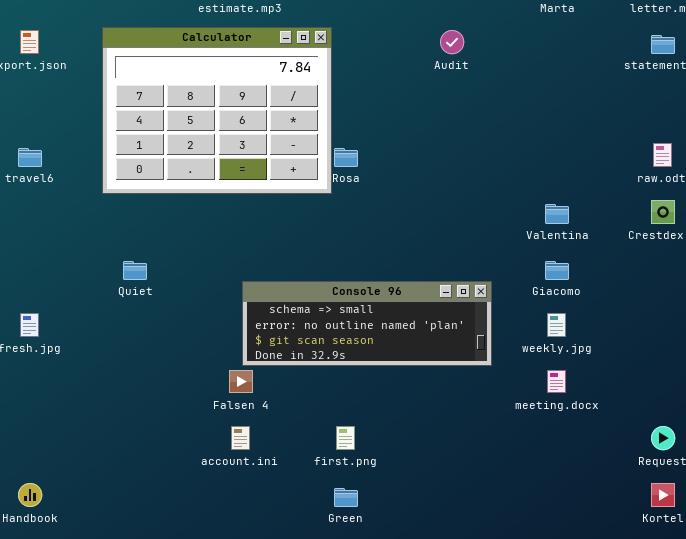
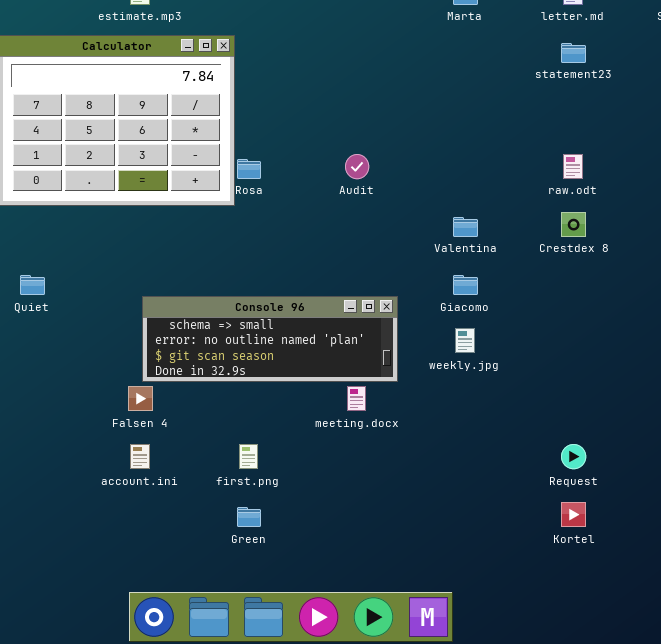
Audit: [440,30,464,54] -> [345,154,369,179], moved
meeting.docx: [547,370,566,393] -> [347,386,366,411], moved

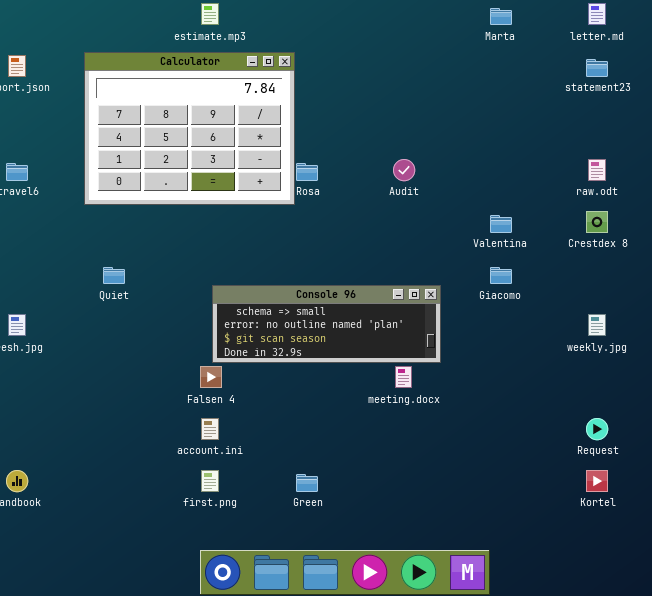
weekly.jpg: [455,328,475,353] -> [588,314,606,336], moved
first.png: [239,444,258,469] -> [201,470,219,492], moved

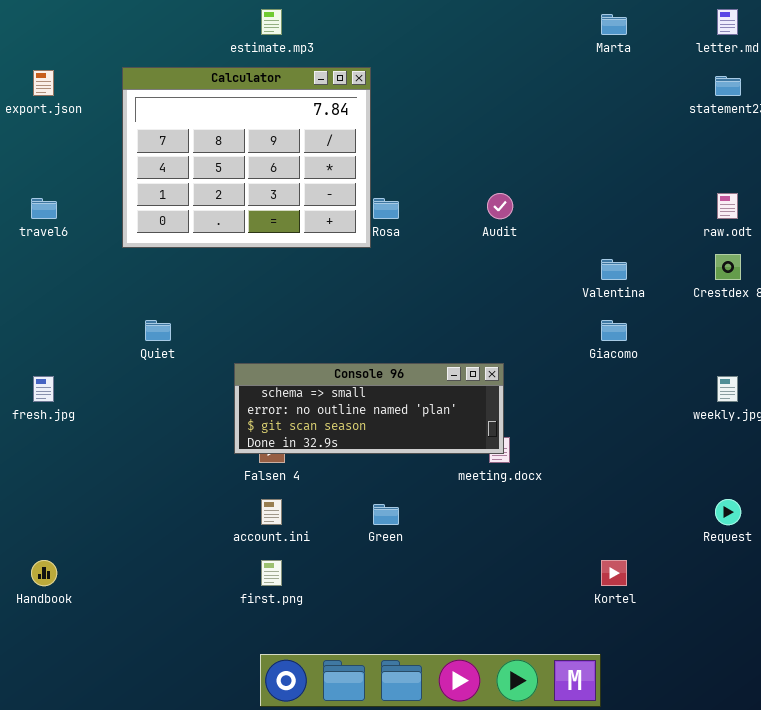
Console 96: [212,285,441,363] -> [234,363,504,454], moved
Kortel: [586,470,608,492] -> [601,560,627,586], moved
Green: [296,474,318,492] -> [373,504,399,525], moved

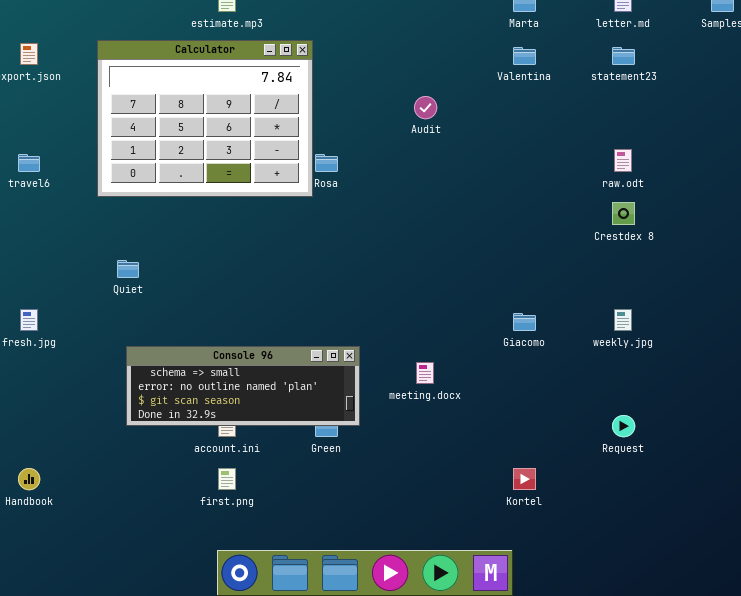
Audit: [487,193,513,219] -> [414,96,437,119], moved
Valentina: [601,259,627,280] -> [513,47,536,65], moved
Giacomo: [601,320,627,341] -> [513,313,536,331], moved
Console 96: [234,363,504,454] -> [126,346,360,426], moved

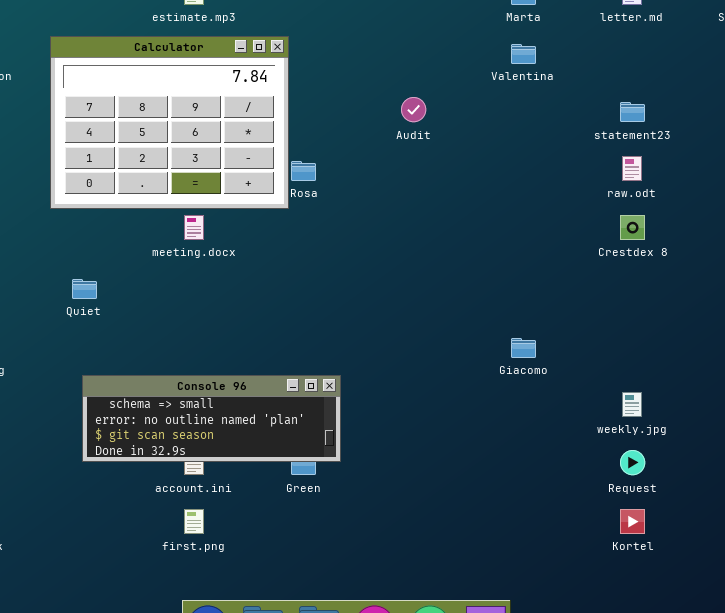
statement23: [612,47,635,65] -> [620,102,645,122], moved
weekly.jpg: [614,309,632,331] -> [622,392,642,417], moved
meeting.docx: [416,362,434,384] -> [184,215,204,240], moved
Kortel: [513,468,536,490] -> [620,509,645,534], moved

